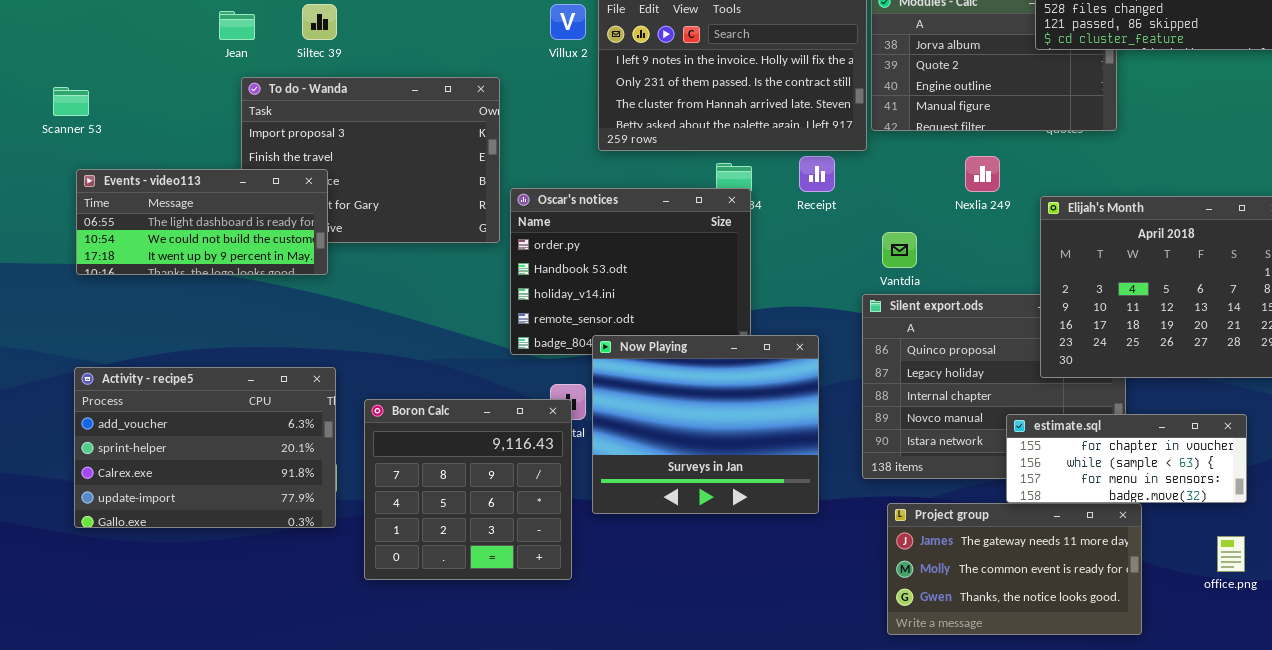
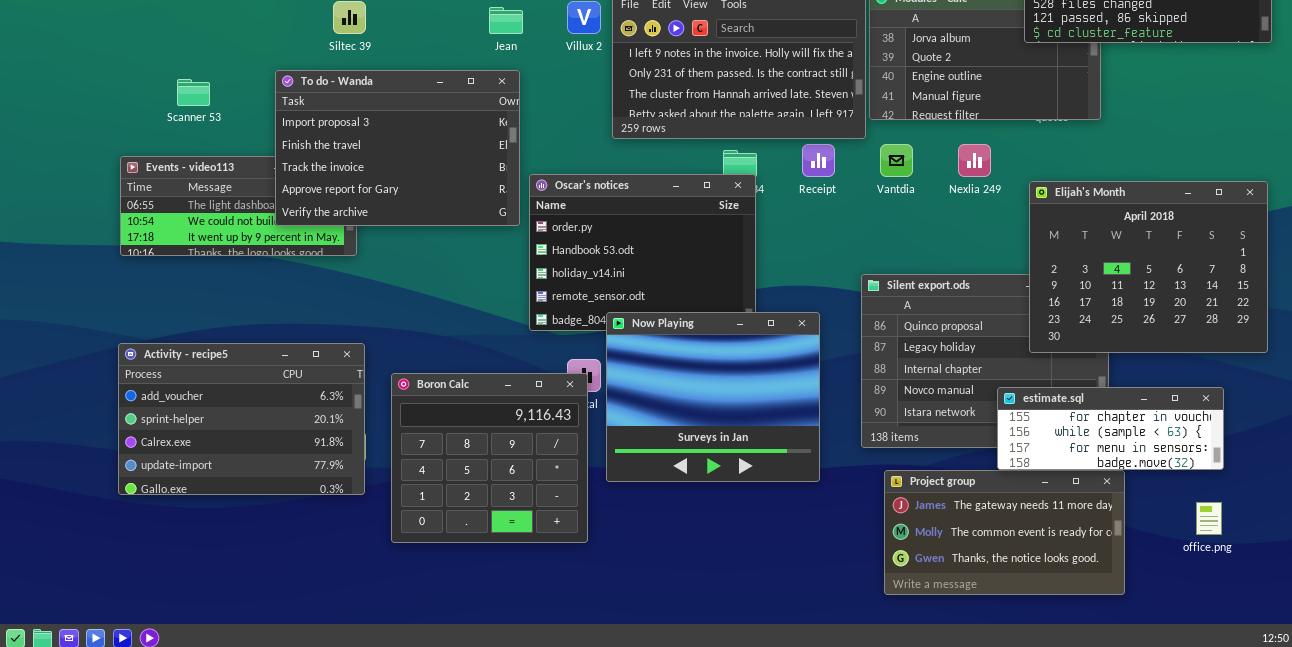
Jean: [219,11,255,40] -> [489,7,523,34], moved
To do - Wanda: [241,77,500,243] -> [275,70,520,226], raised
Scanner 53: [53,87,89,116] -> [177,79,210,106], moved
Vantdia: [882,232,917,268] -> [880,144,913,177], moved

